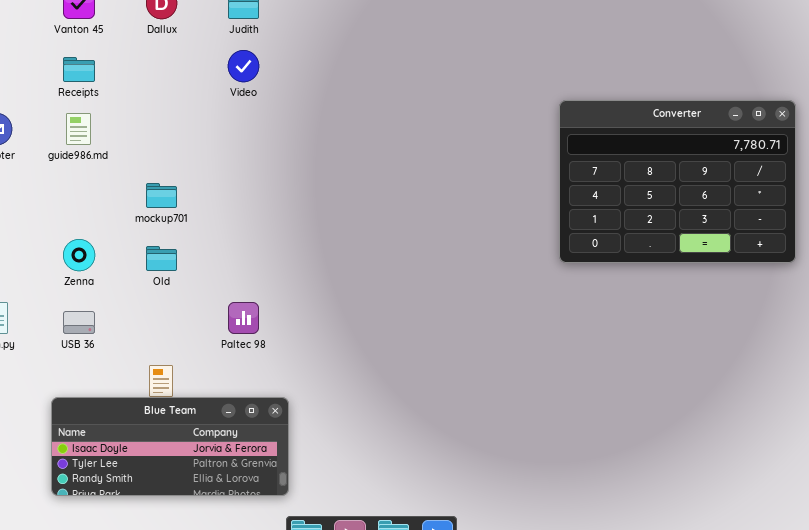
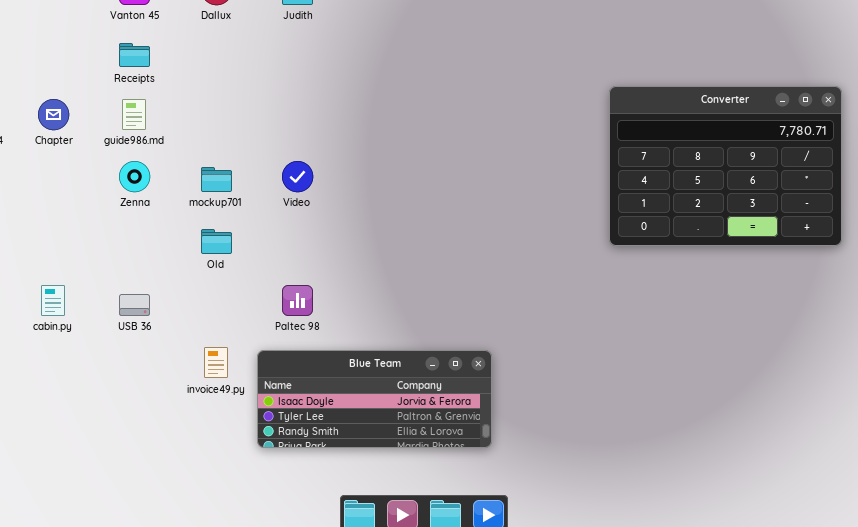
Video: [228,50,259,82] -> [282,161,313,192], moved
Zenna: [63,239,95,271] -> [119,161,150,192], moved
Blue Team: [51,397,289,496] -> [257,350,492,448], moved

